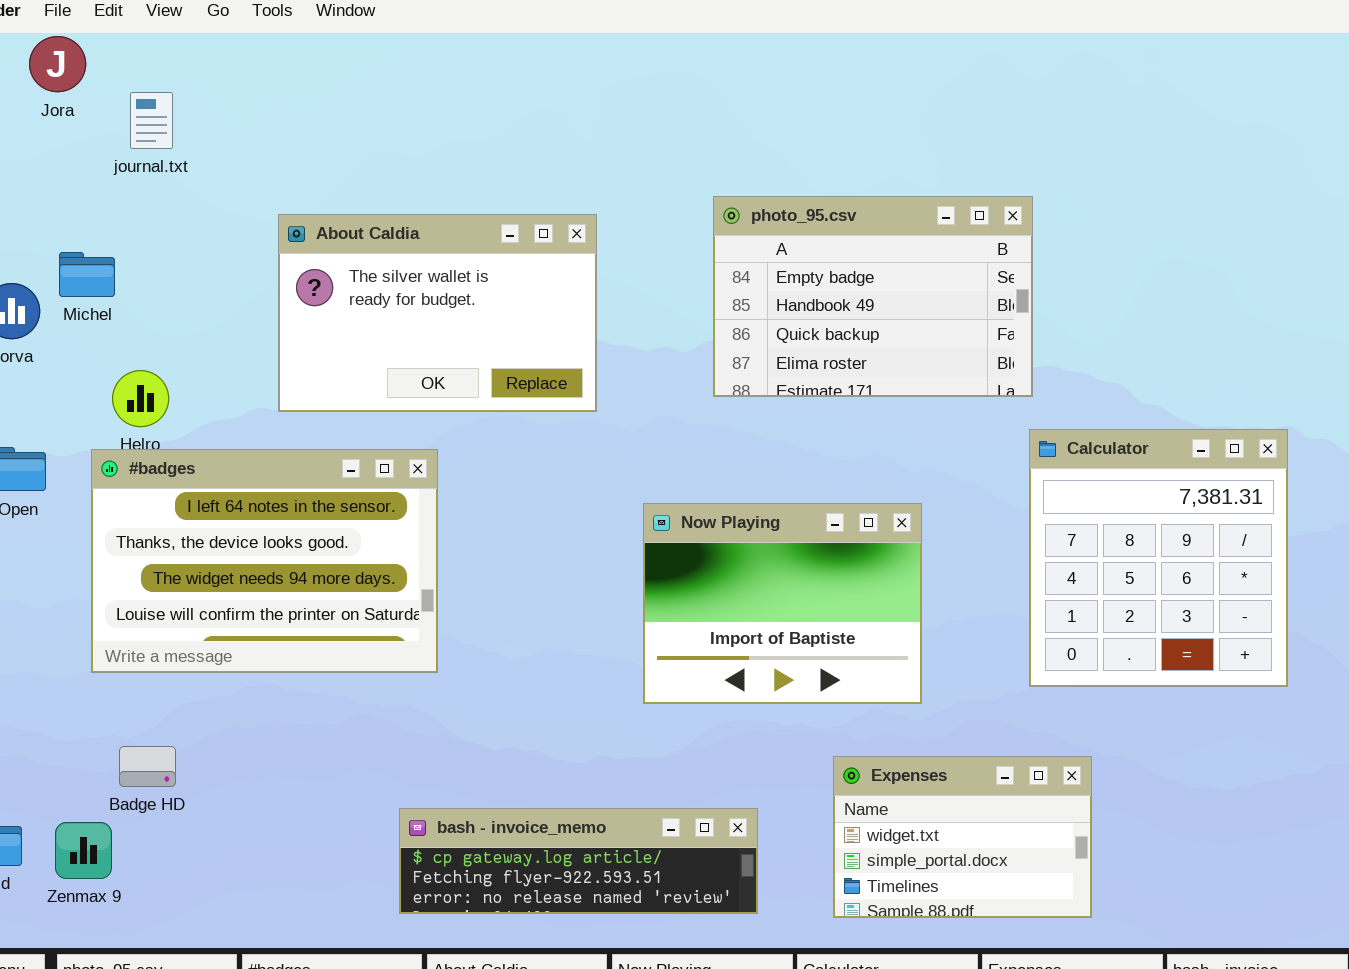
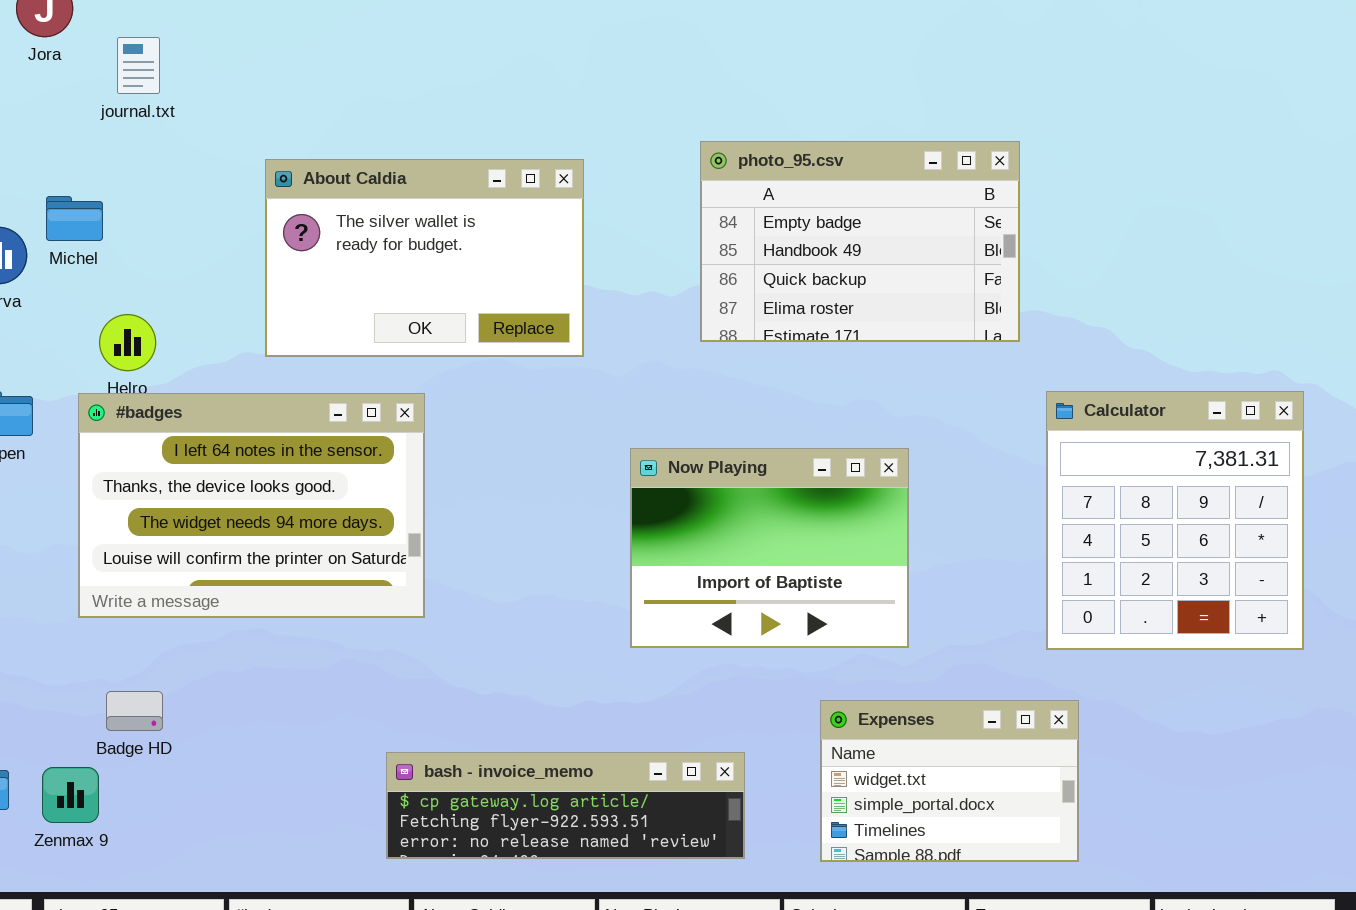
Calculator: [1029,429,1288,687] -> [1046,391,1304,650], moved

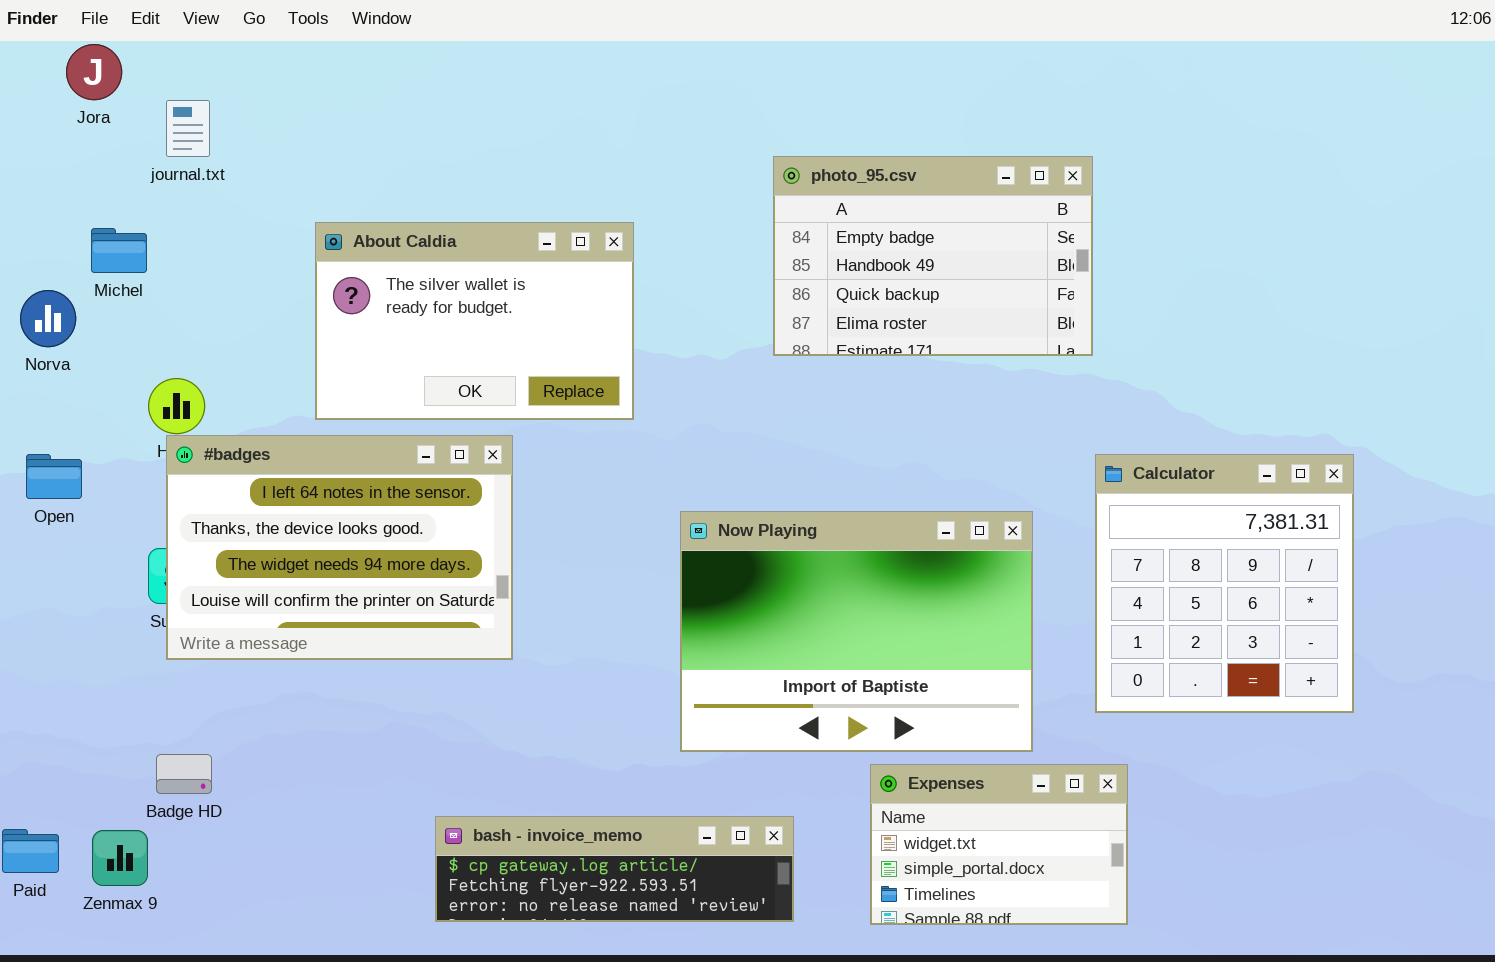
photo_95.csv: [700,141,1020,342] -> [773,156,1093,356], moved
Michel: [46,196,103,241] -> [91,228,147,273], moved
#badges: [78,393,425,618] -> [166,435,513,660], moved
Now Playing: [630,448,909,648] -> [680,511,1033,752], resized

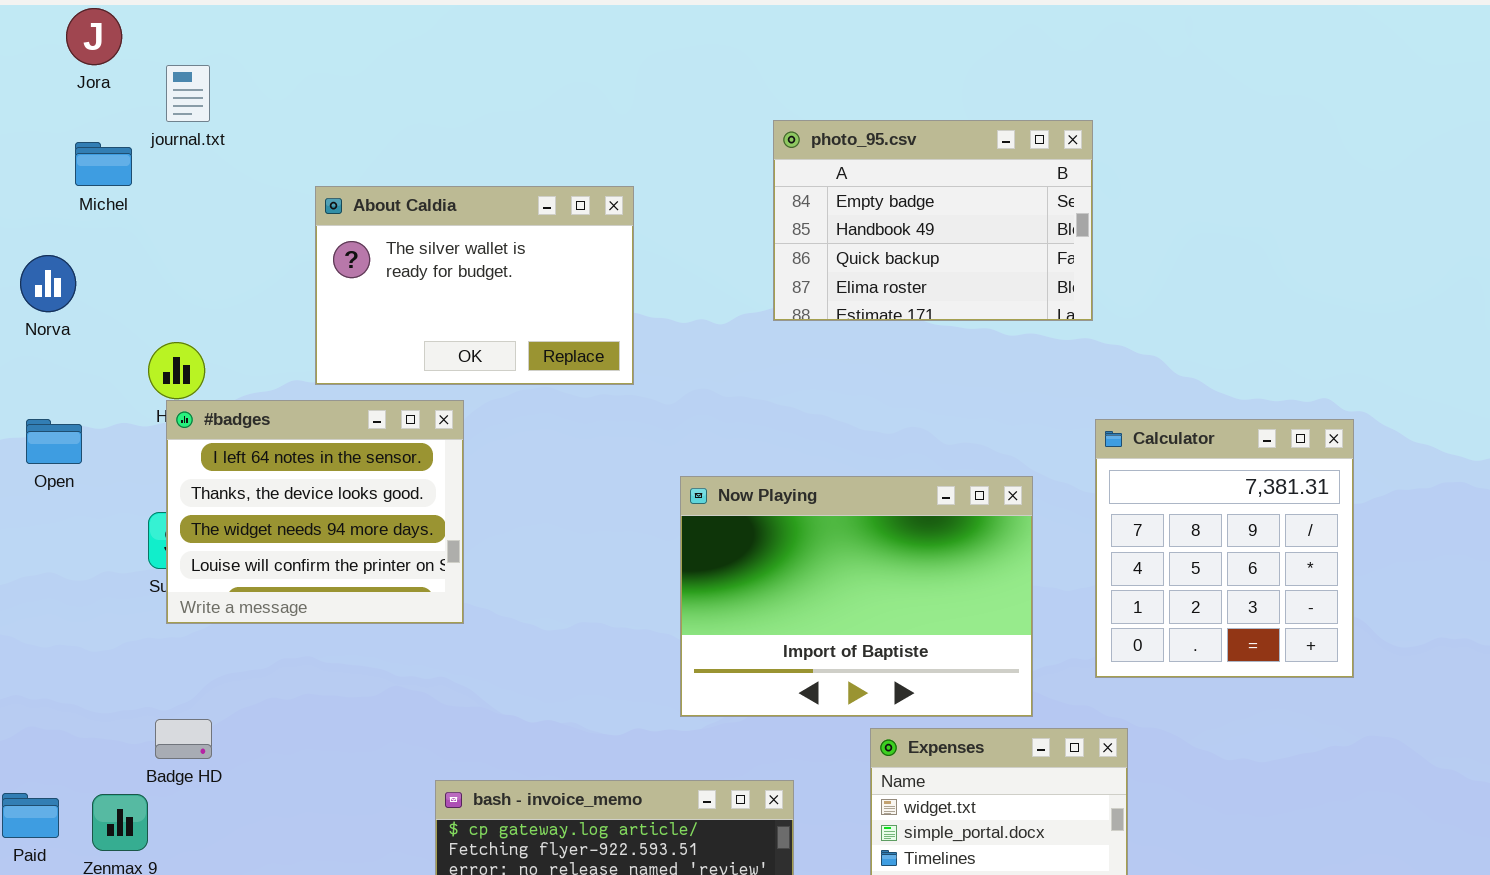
Michel: [91,228,147,273] -> [75,142,132,186], moved
#badges: [166,435,513,660] -> [166,400,464,624], resized

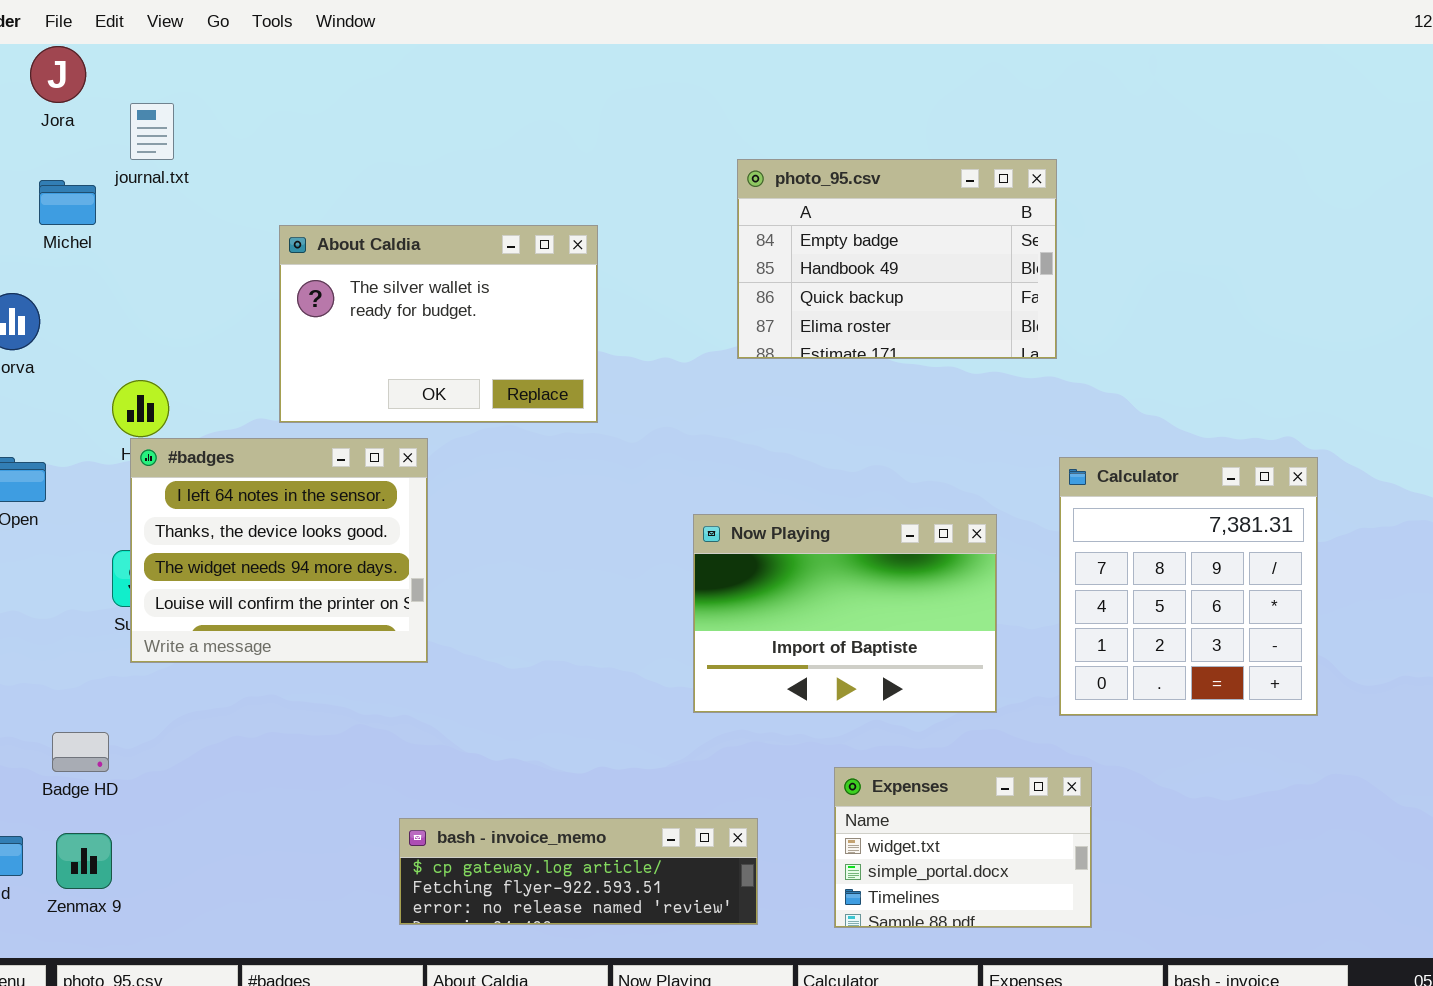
Now Playing: [680,476,1033,717] -> [693,514,997,713], resized
Badge HD: [155,719,212,759] -> [52,732,109,772], moved

